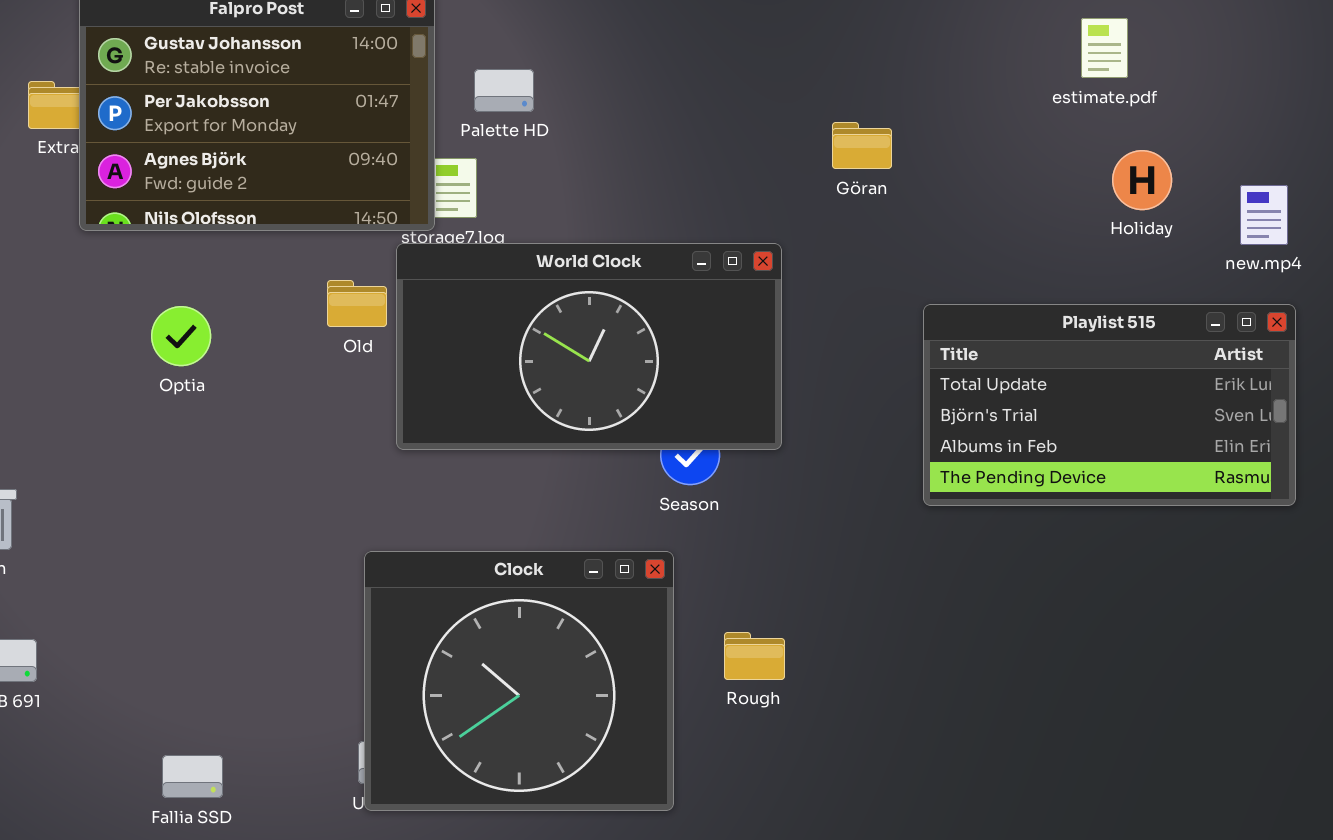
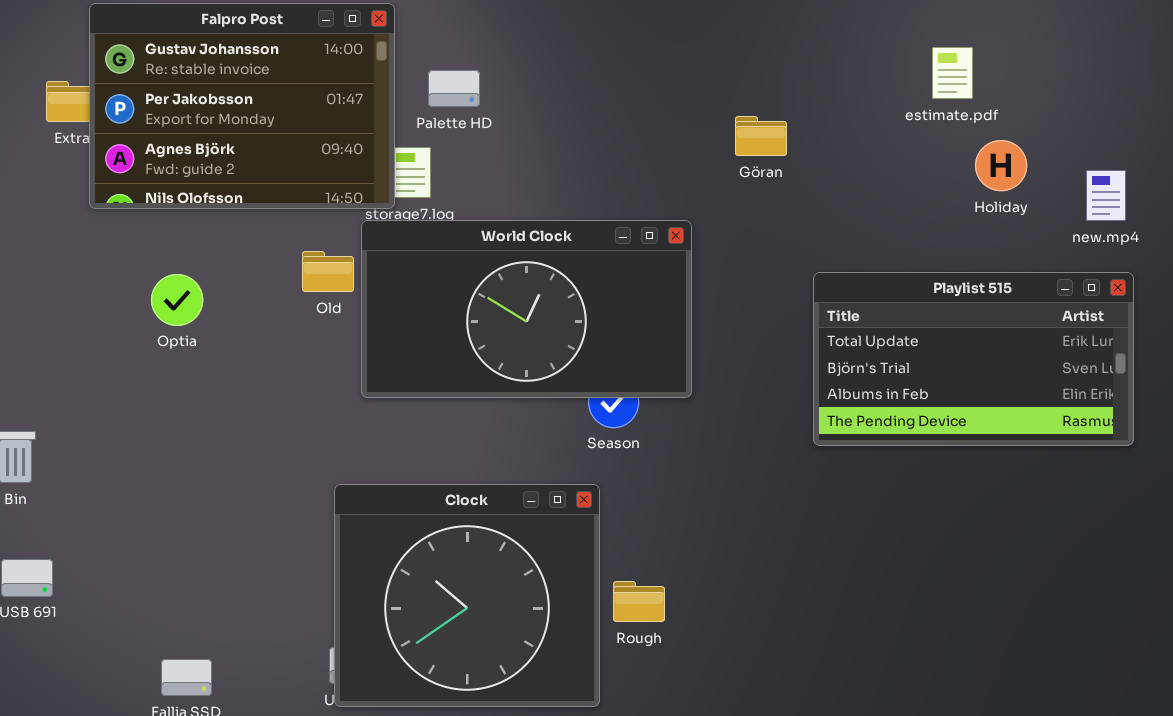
estimate.pdf: [1081,18,1128,78] -> [932,47,973,99], moved
Rough: [724,632,785,680] -> [613,581,665,622], moved

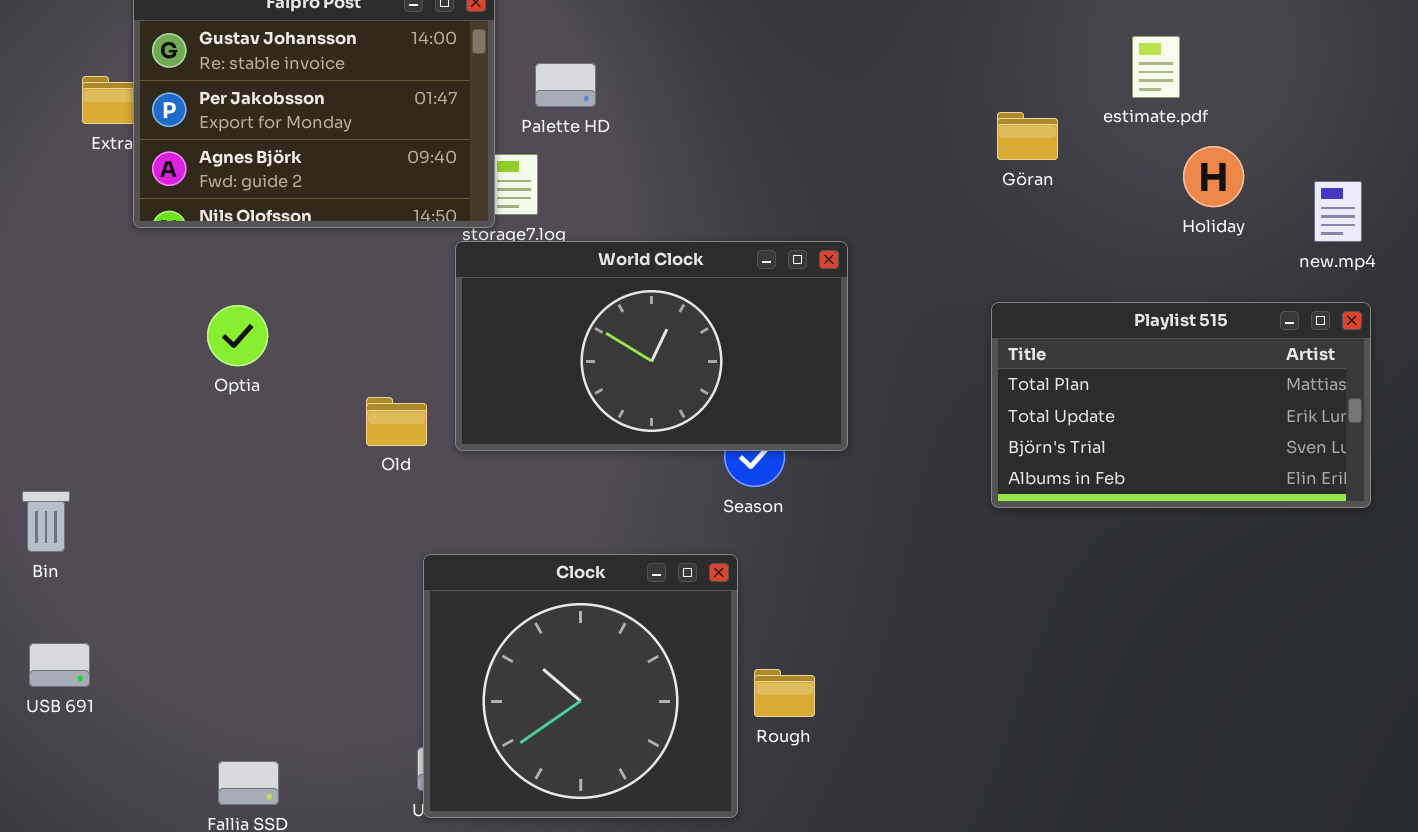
Göran: [735,116,787,156] -> [997,112,1058,160], moved
Old: [302,251,354,292] -> [366,397,427,446], moved
Playlist 515: [813,272,1134,446] -> [991,302,1371,508], scrolled up 1 row

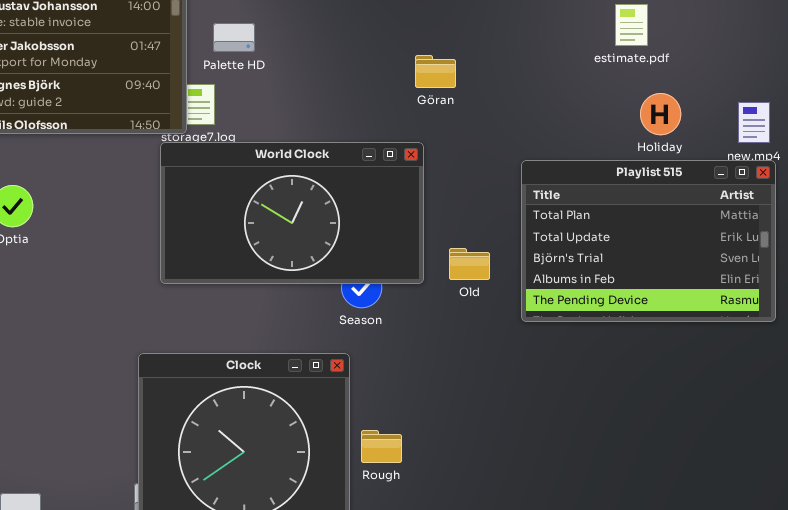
Göran: [997,112,1058,160] -> [415,55,456,88], moved
Holiday: [1183,146,1244,207] -> [640,93,681,135], moved
Playlist 515: [991,302,1371,508] -> [521,160,776,322], resized
Old: [366,397,427,446] -> [449,248,490,280], moved

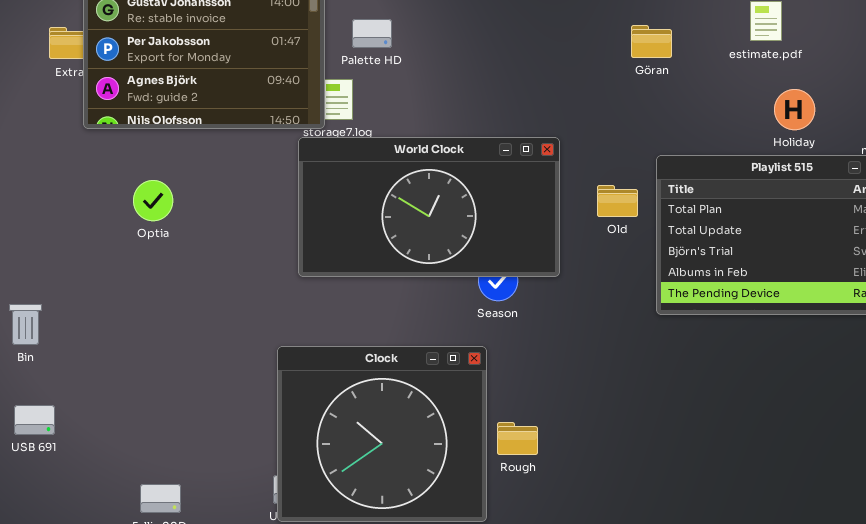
Göran: [415,55,456,88] -> [631,25,672,58], moved
Old: [449,248,490,280] -> [597,185,638,217], moved

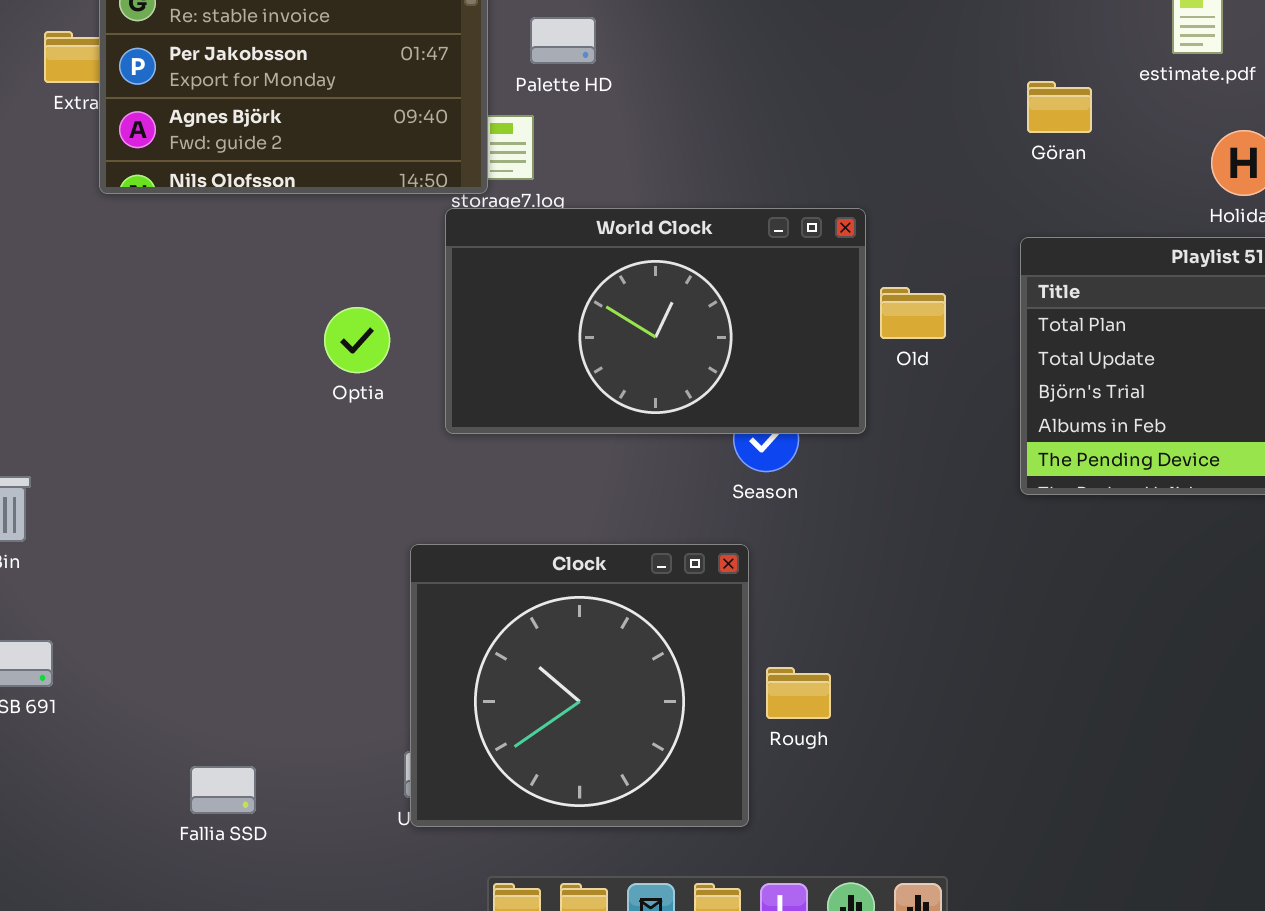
Göran: [631,25,672,58] -> [1027,81,1092,133], moved
Optia: [133,180,173,221] -> [324,307,390,373], moved
Old: [597,185,638,217] -> [880,287,946,339], moved

